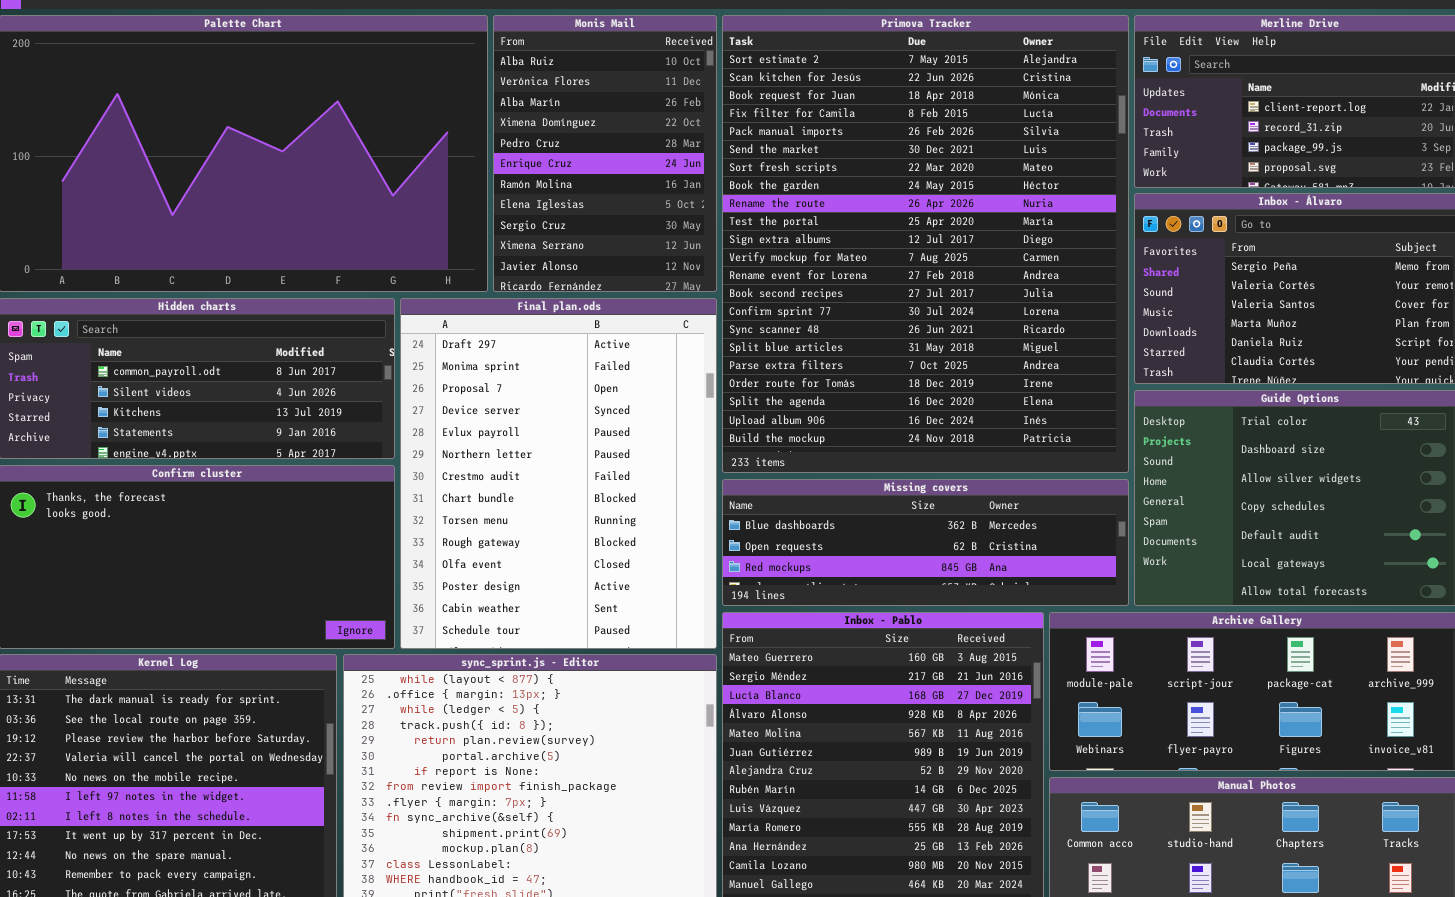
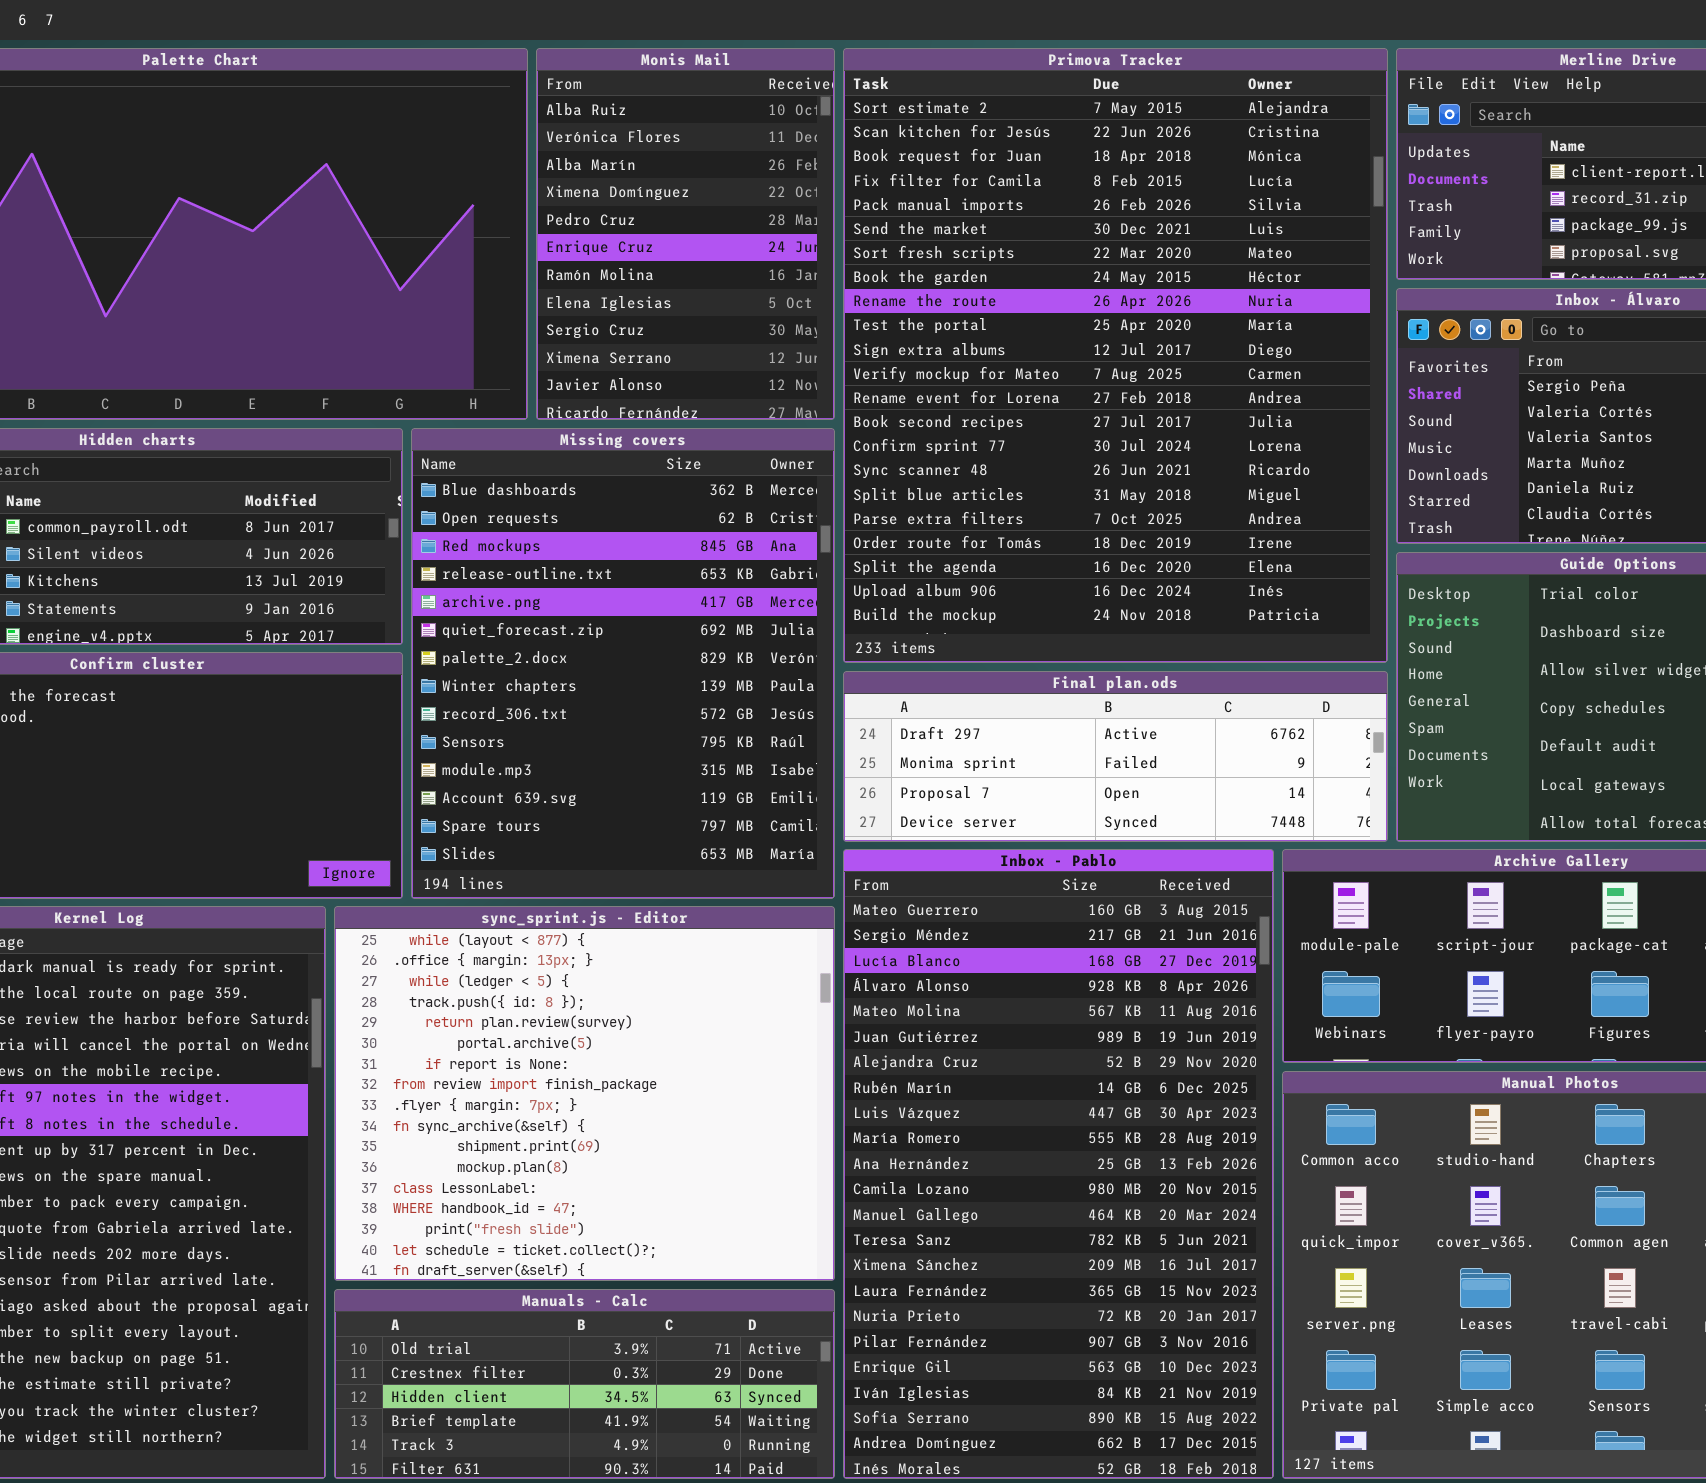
Final plan.ods: [400,298,717,649] -> [843,671,1388,842], moved, resized
Missing covers: [722,479,1129,606] -> [411,428,835,899], moved, resized

